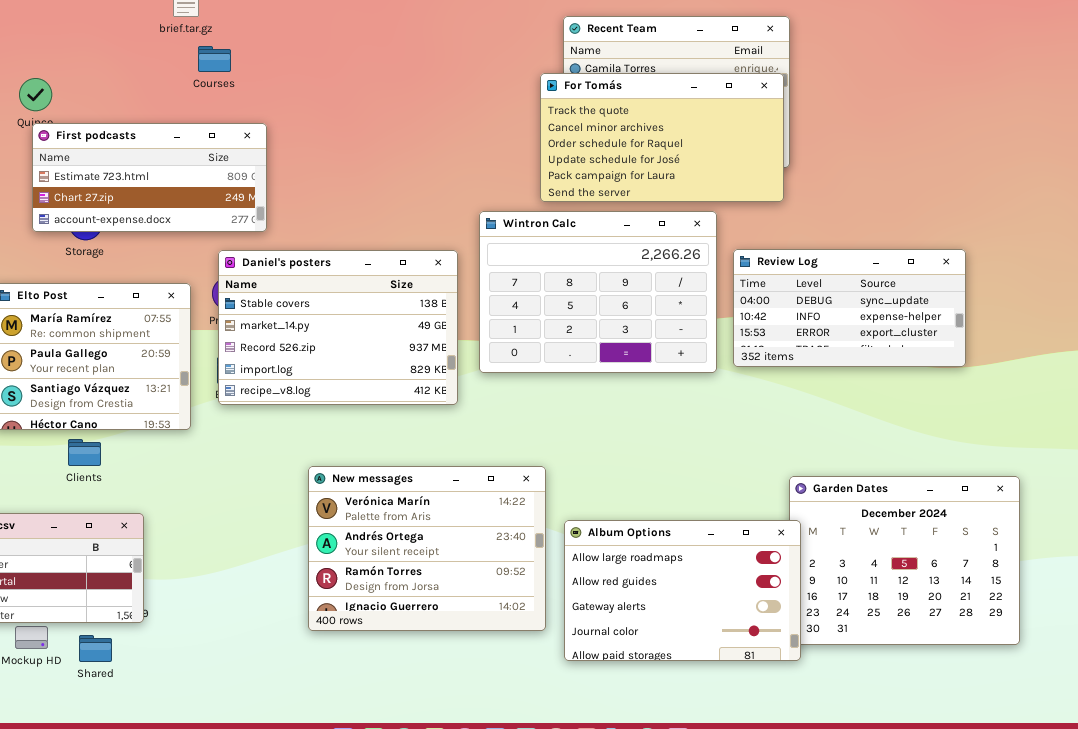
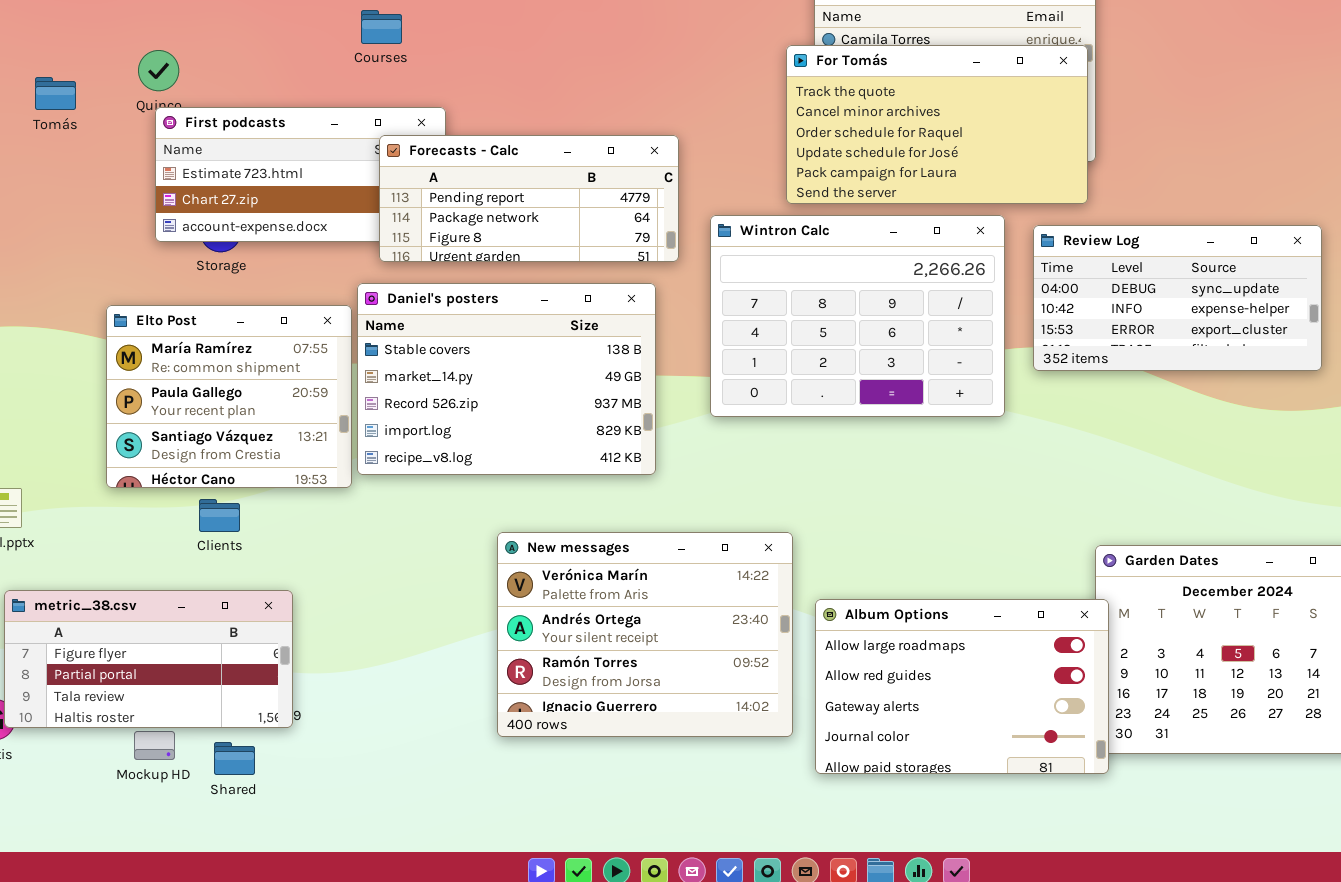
Forecasts - Calc: none -> [379,135,679,262], opened
Review Log: [733,249,966,367] -> [1033,225,1322,371], moved
Daniel's posters: [218,250,458,405] -> [357,283,656,475], moved

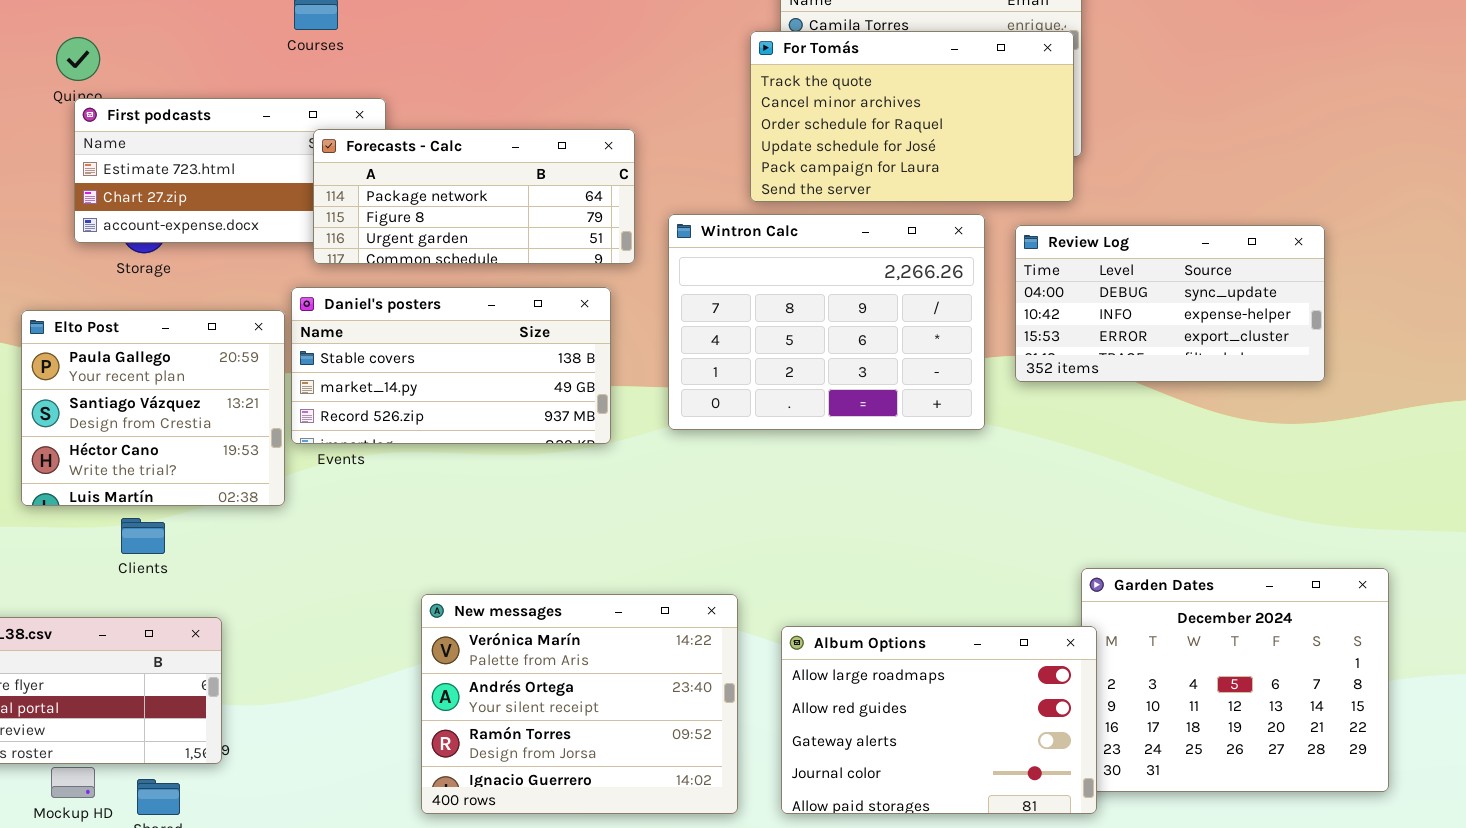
Forecasts - Calc: [379,135,679,262] -> [313,129,635,264], scrolled down 1 row
Daniel's posters: [357,283,656,475] -> [291,287,611,444], resized
Elto Post: [106,305,352,488] -> [21,310,285,506], scrolled down 1 row
New messages: [497,532,793,737] -> [421,594,738,814], moved

